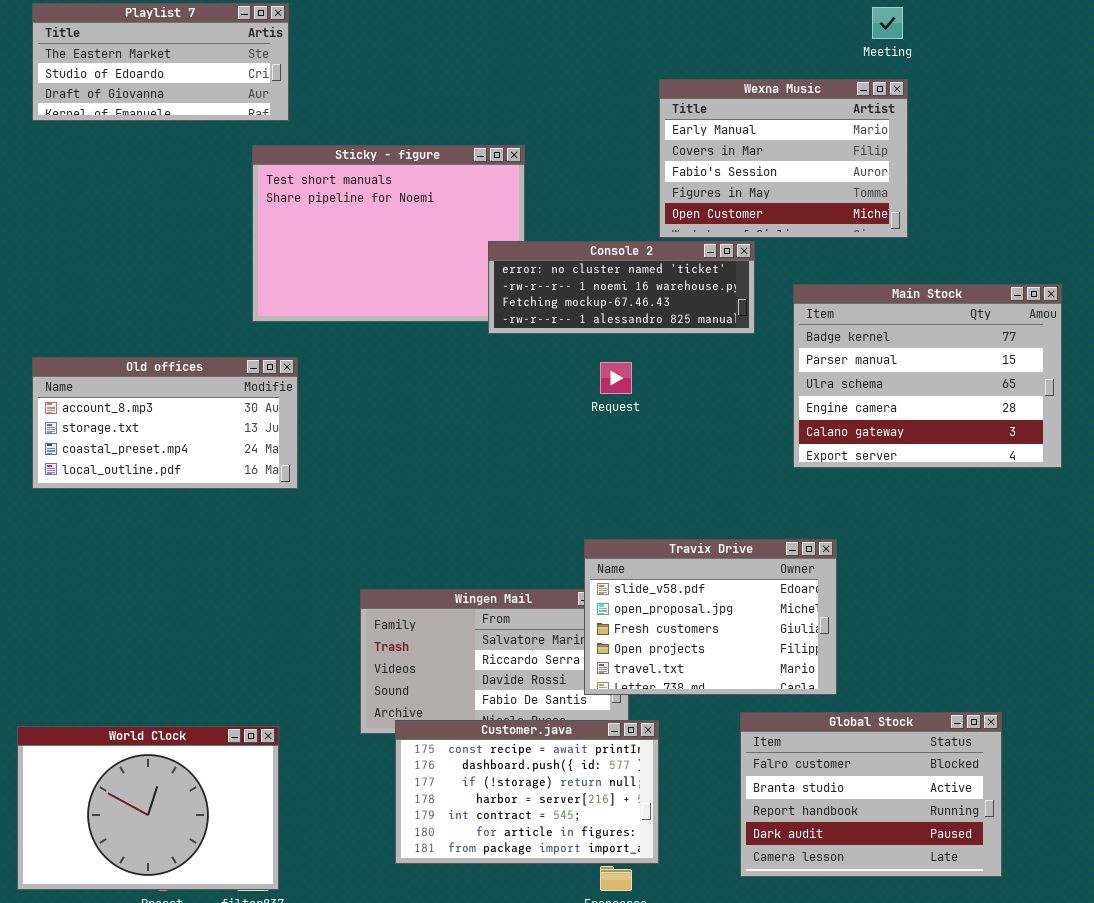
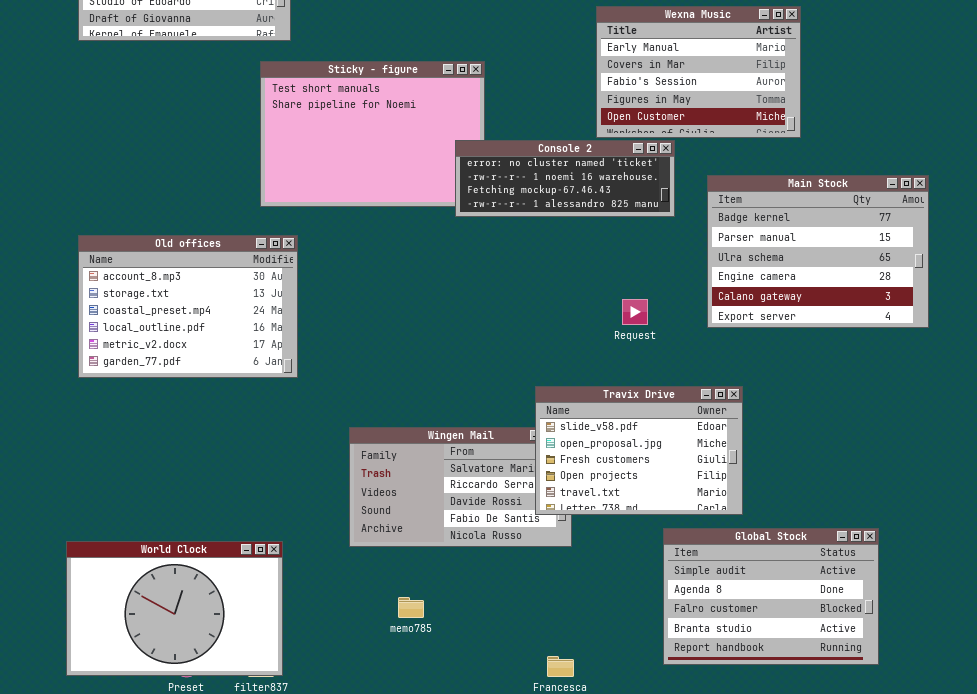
Old offices: [32,357,298,489] -> [78,235,298,378], resized
Request: [600,362,632,394] -> [622,299,648,325], moved
Global Stock: [740,712,1002,877] -> [663,528,879,665], scrolled up 2 rows
Customer.java: [395,720,659,864] -> none, closed

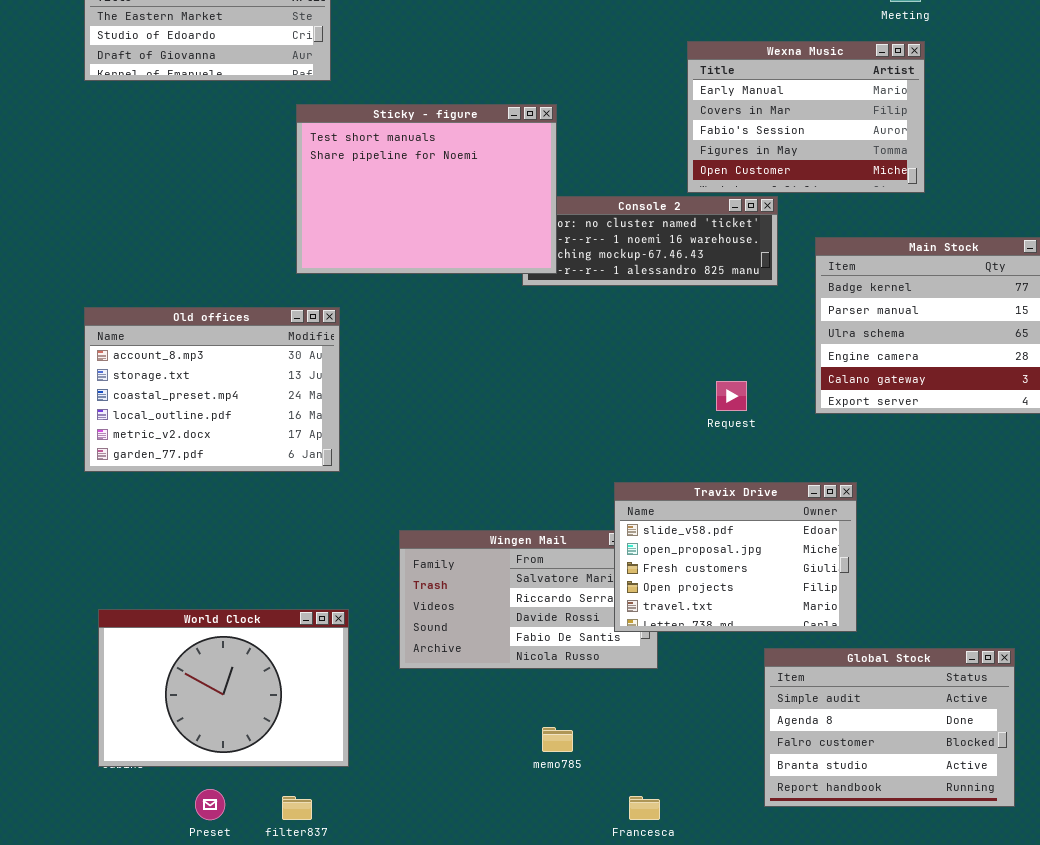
Sticky - figure: [260,61,485,207] -> [296,104,557,274], raised
World Clock: [66,541,283,676] -> [98,609,349,767], moved
memo785: [398,597,424,618] -> [542,727,573,752], moved

